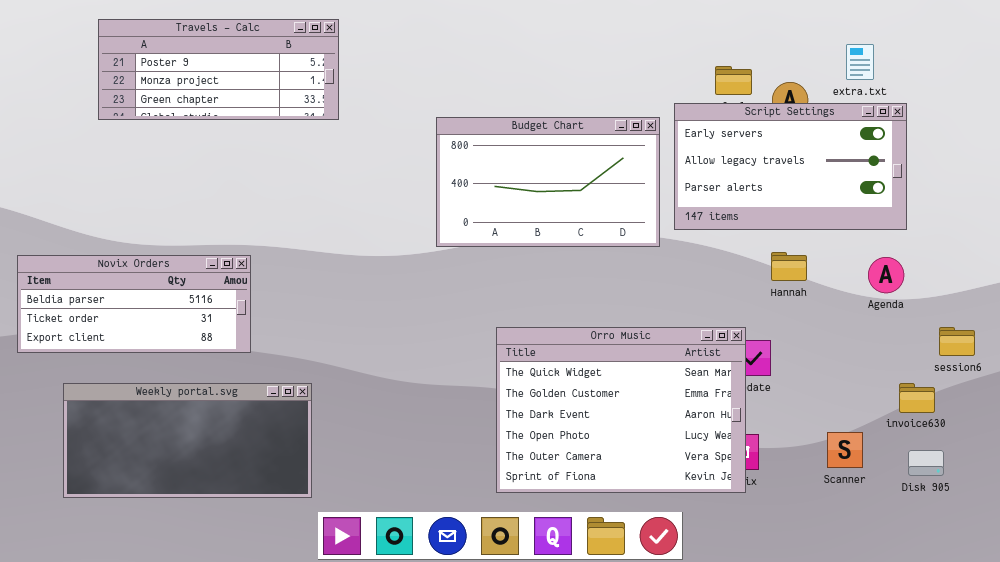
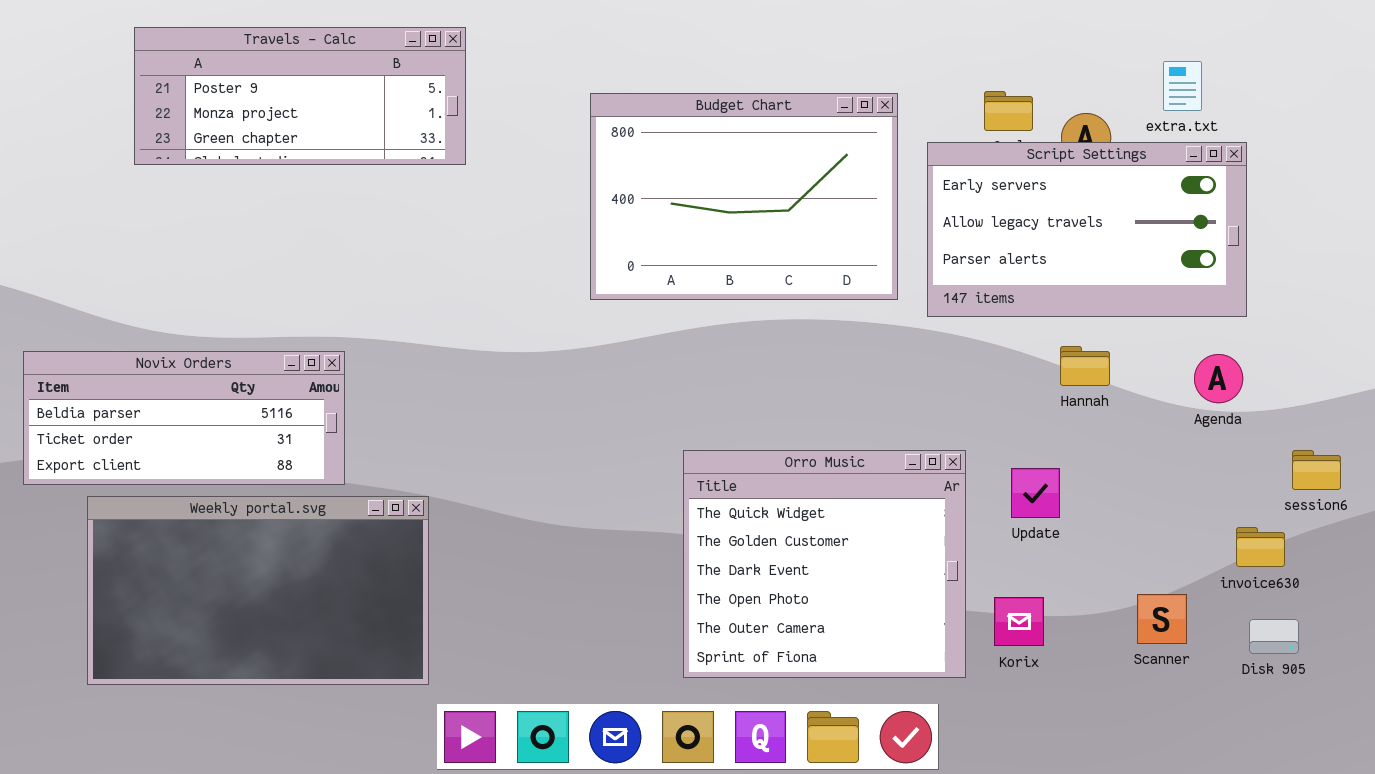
Budget Chart: [436,117,660,247] -> [590,93,898,300], moved, resized
Orro Music: [496,327,746,493] -> [683,450,966,678], resized
Weekly portal.svg: [63,383,312,498] -> [87,496,429,685], resized

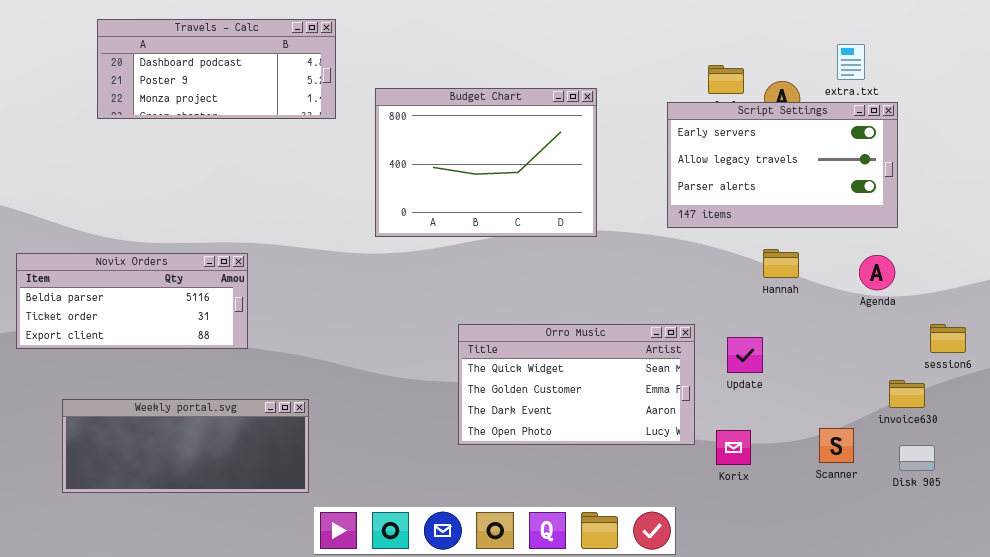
Travels - Calc: [134,27,466,165] -> [97,19,336,119], scrolled up 1 row
Budget Chart: [590,93,898,300] -> [375,88,597,237], moved
Orro Music: [683,450,966,678] -> [458,324,695,445], resized
Weekly portal.svg: [87,496,429,685] -> [62,399,309,493], resized

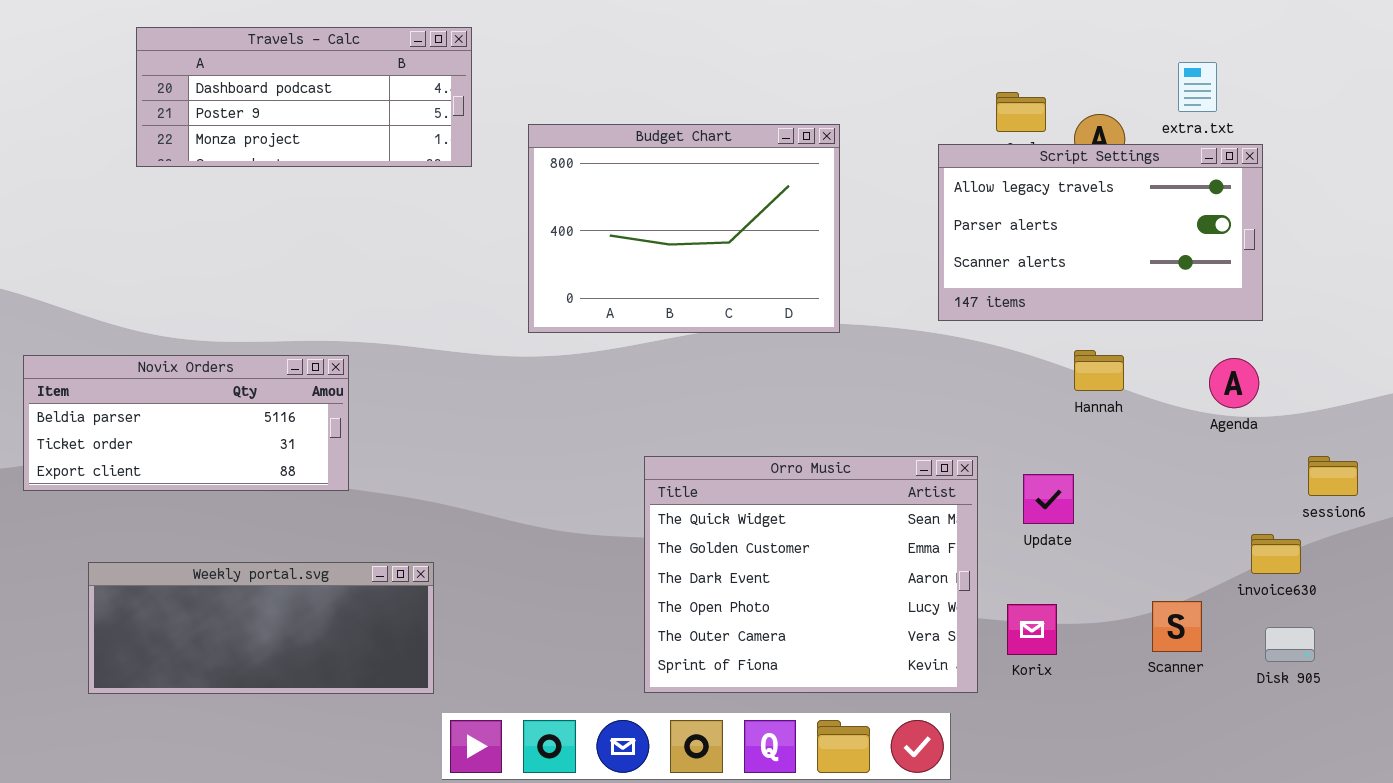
Script Settings: [667,102,898,228] -> [938,144,1263,321], scrolled down 1 row
Orro Music: [458,324,695,445] -> [644,456,978,693], resized

